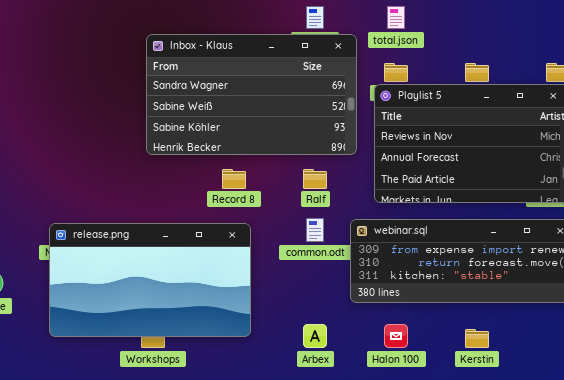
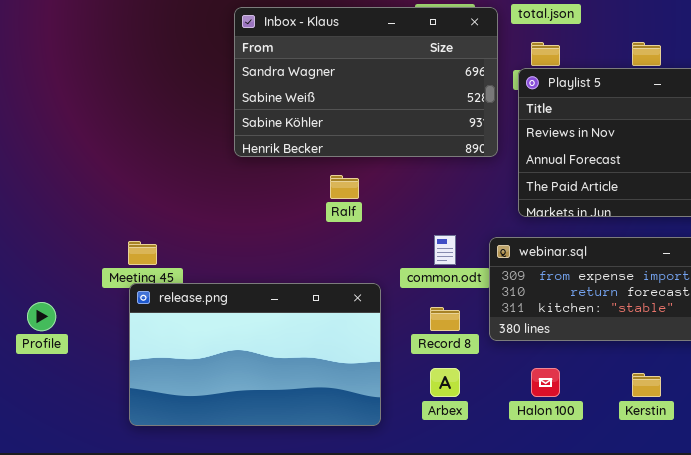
Record 8: [222,169,246,189] -> [430,307,460,331], moved
Ralf: [303,169,327,189] -> [330,175,359,199], moved
release.png: [49,223,251,337] -> [129,283,381,426], moved

